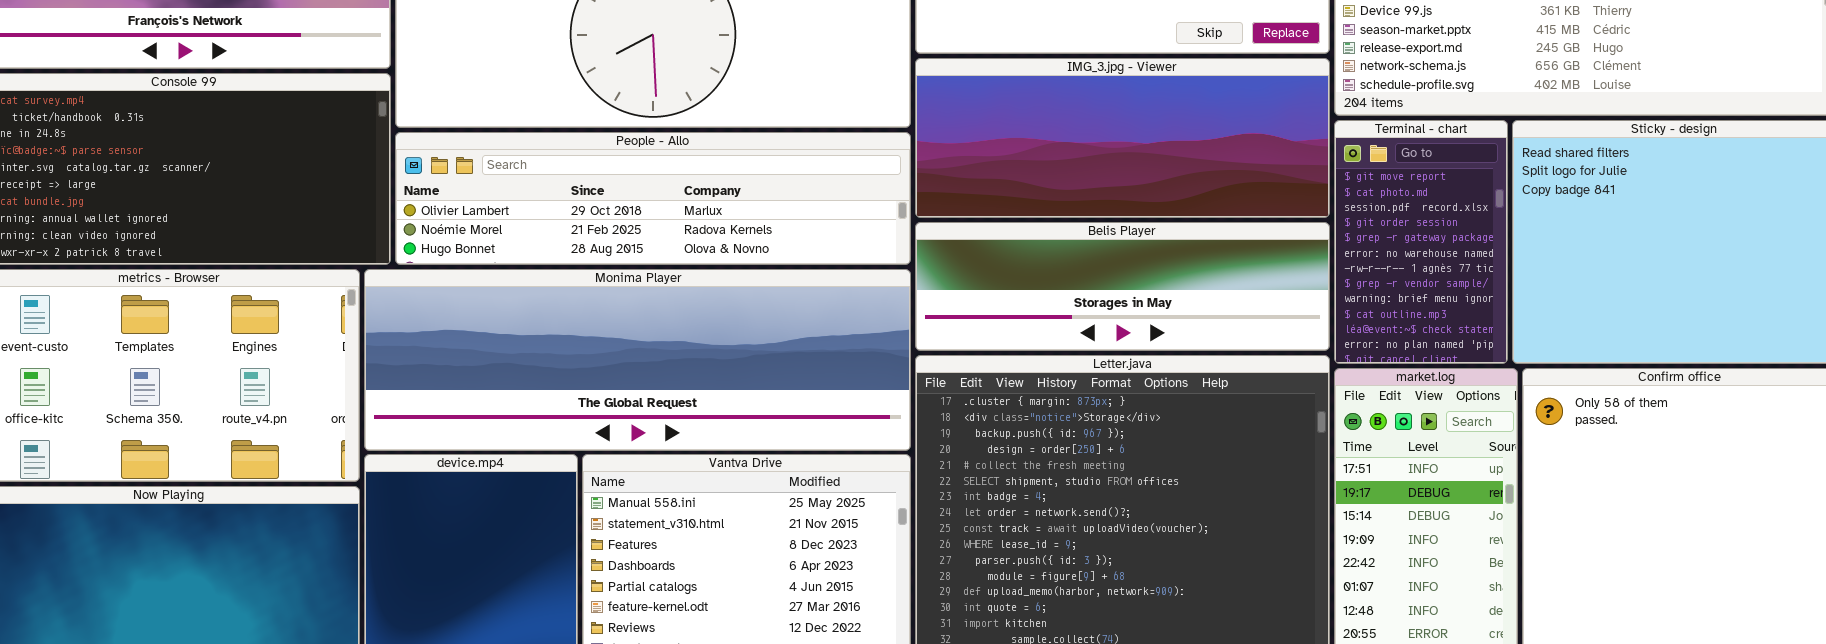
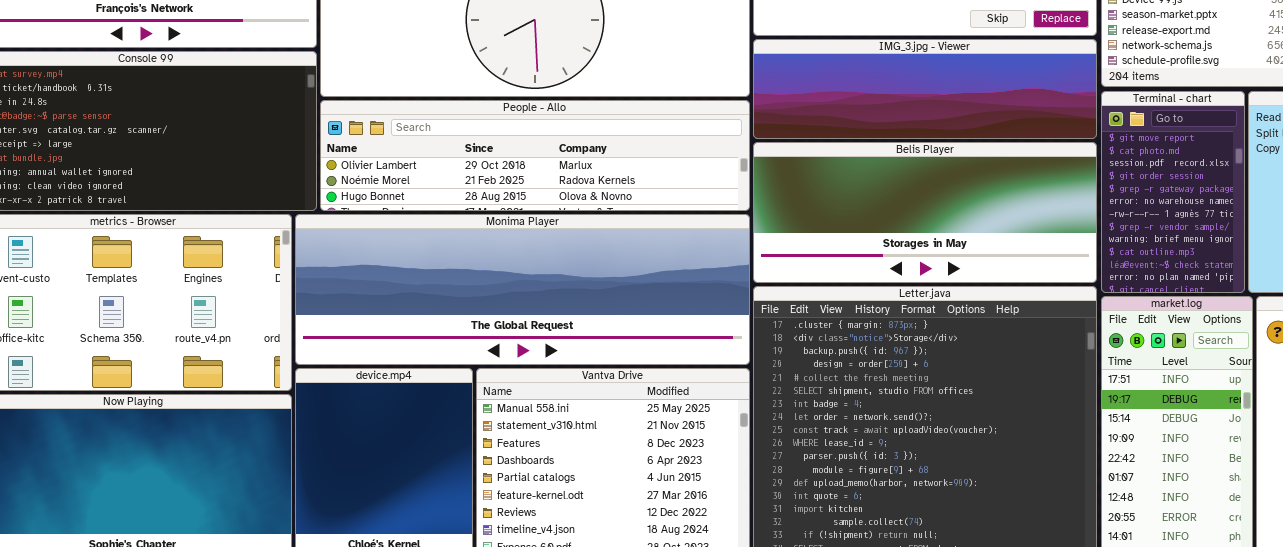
IMG_3.jpg - Viewer: [915,58,1330,218] -> [753,39,1097,139], resized
Belis Player: [915,222,1330,351] -> [753,142,1097,283], resized

